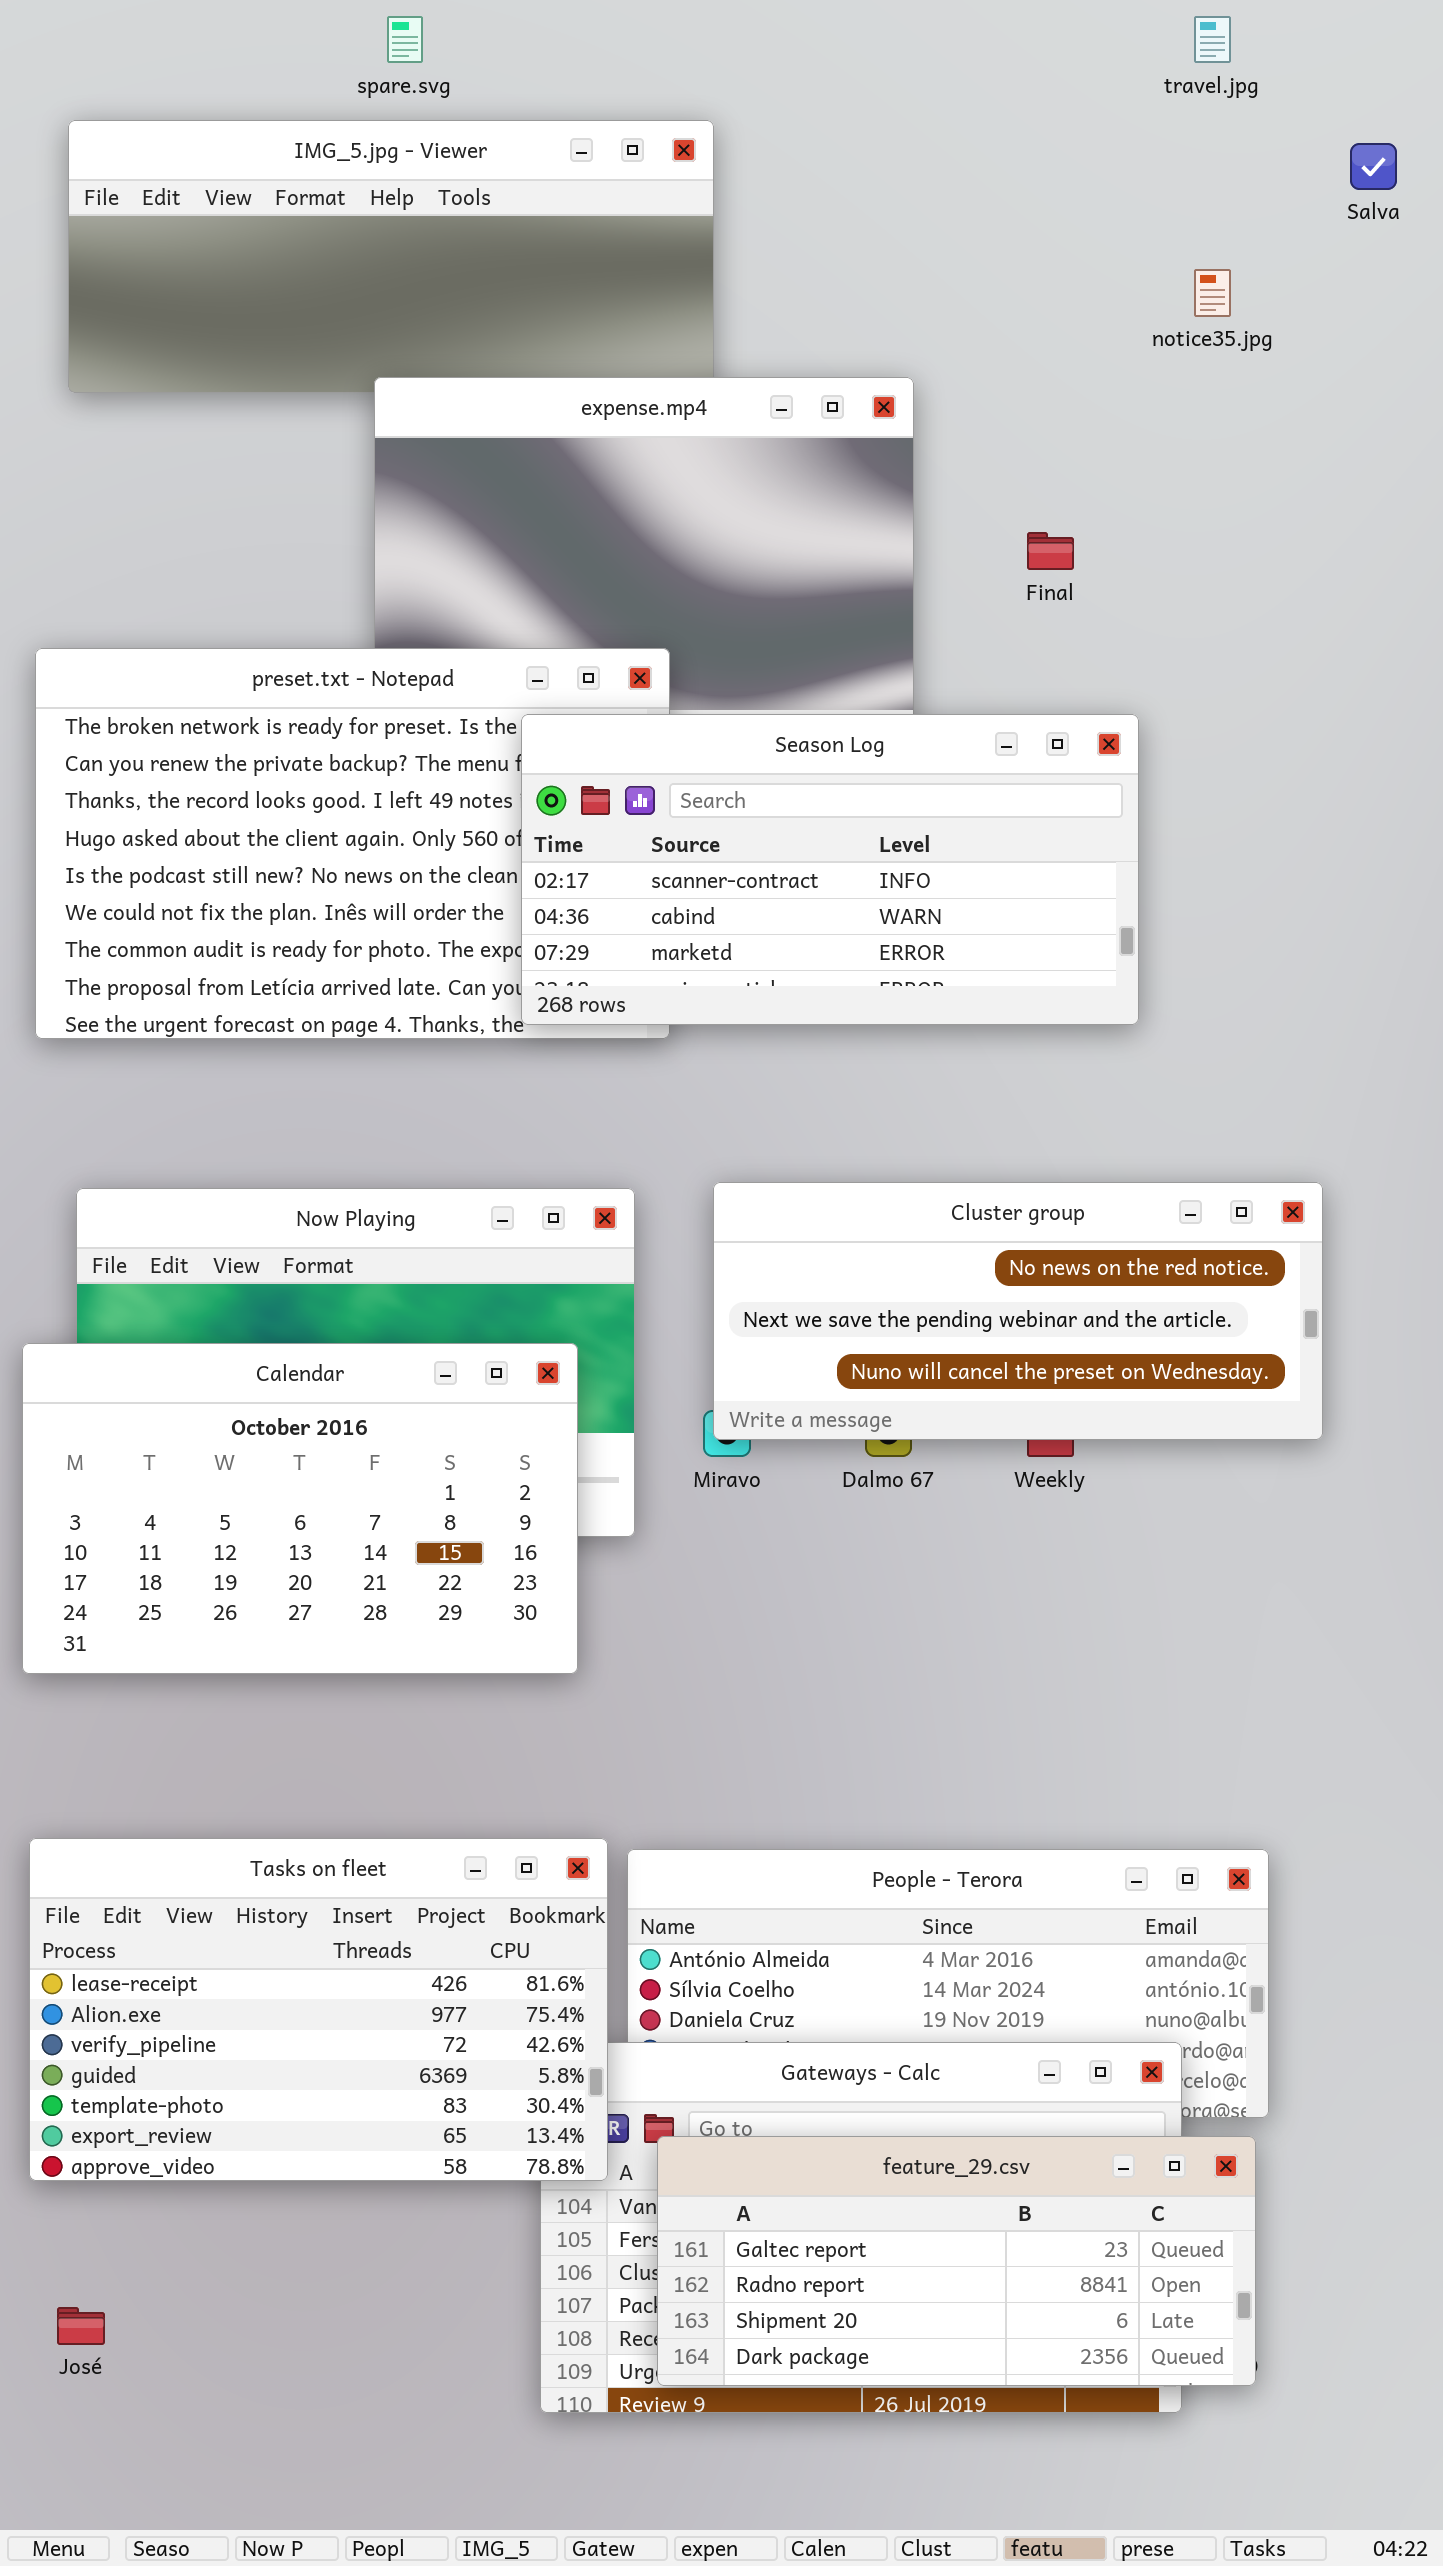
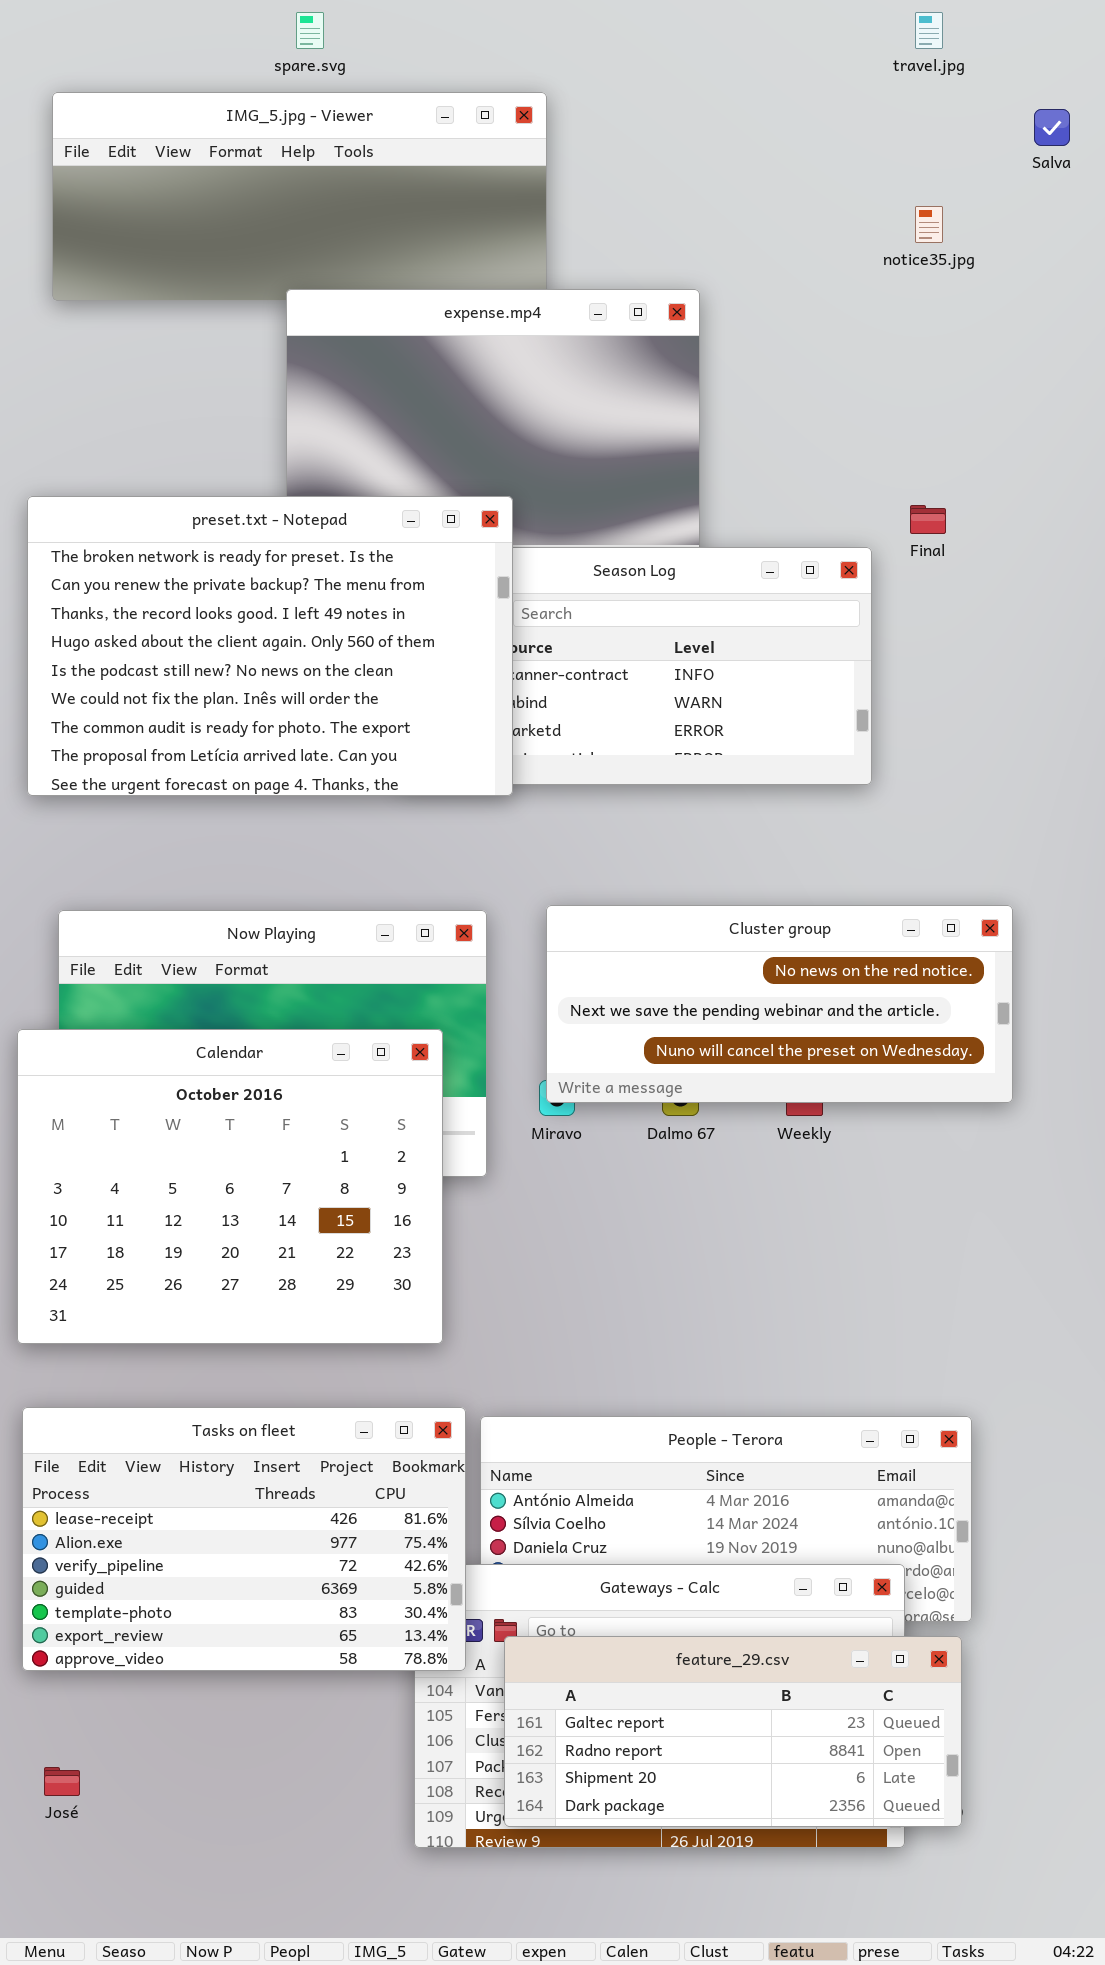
Final: [1027,532,1074,570] -> [910,505,946,534], moved
preset.txt - Notepad: [35,648,670,1039] -> [27,496,513,796], raised
Calendar: [22,1343,578,1674] -> [17,1029,443,1344], resized

